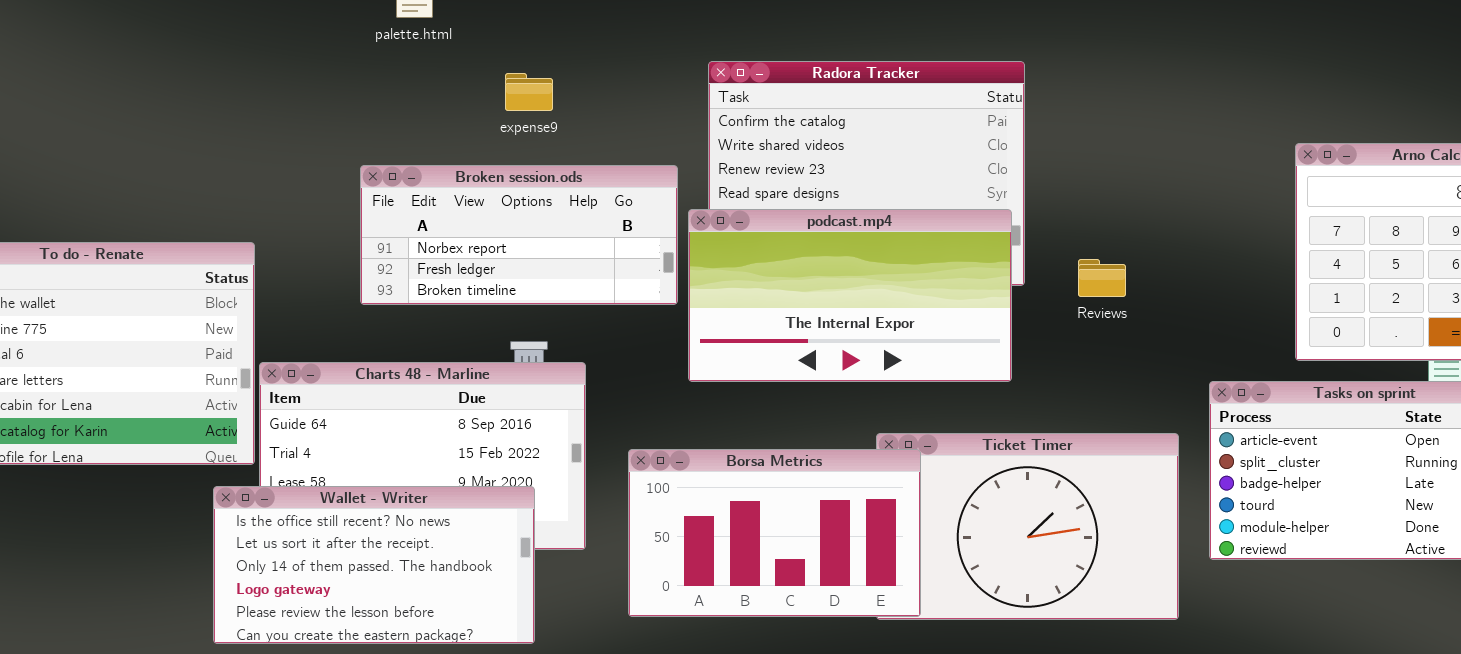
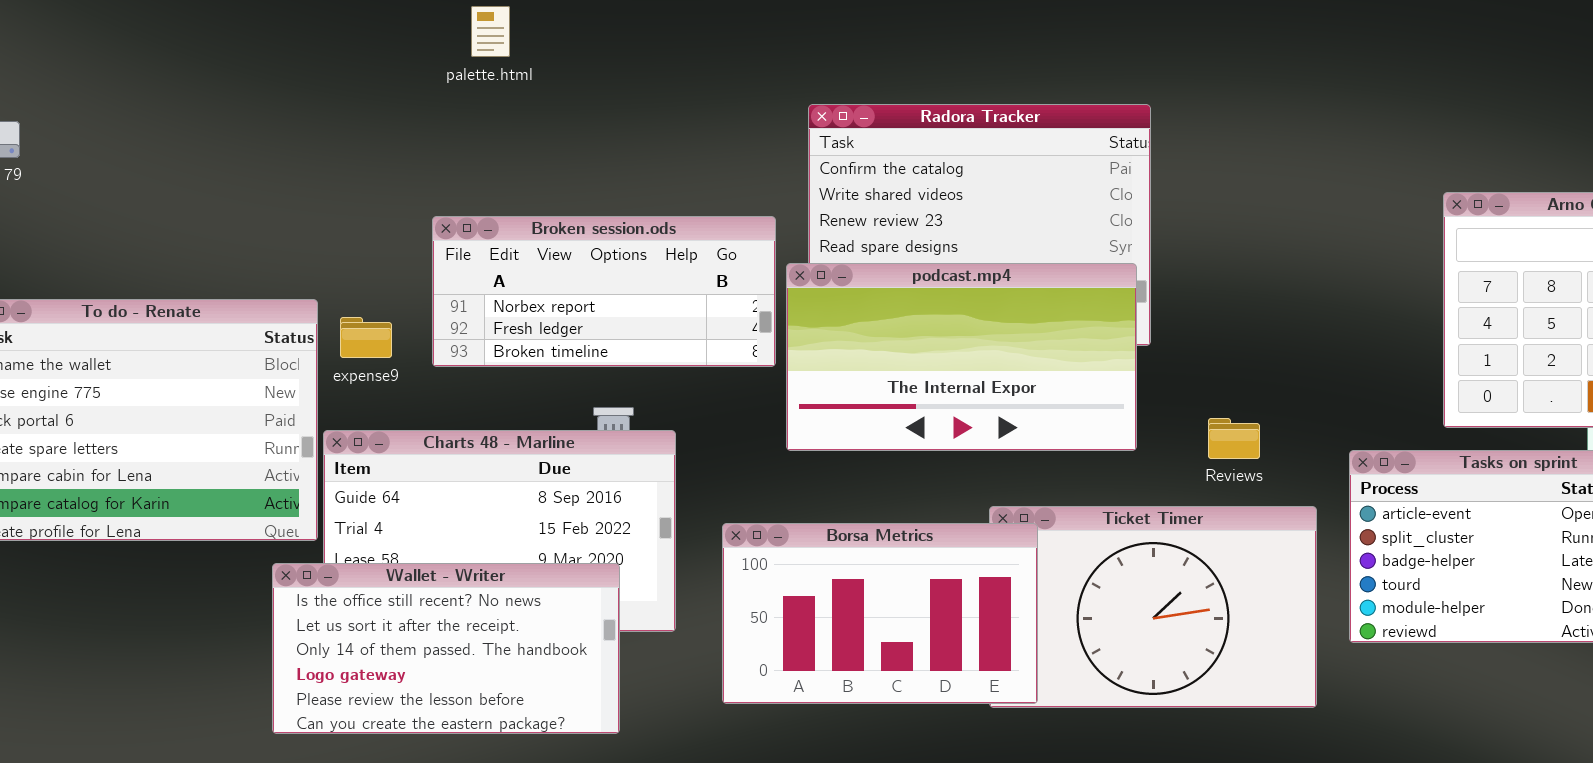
expense9: [505,73,553,111] -> [340,317,392,358], moved
Reviews: [1078,259,1126,297] -> [1208,418,1260,459], moved

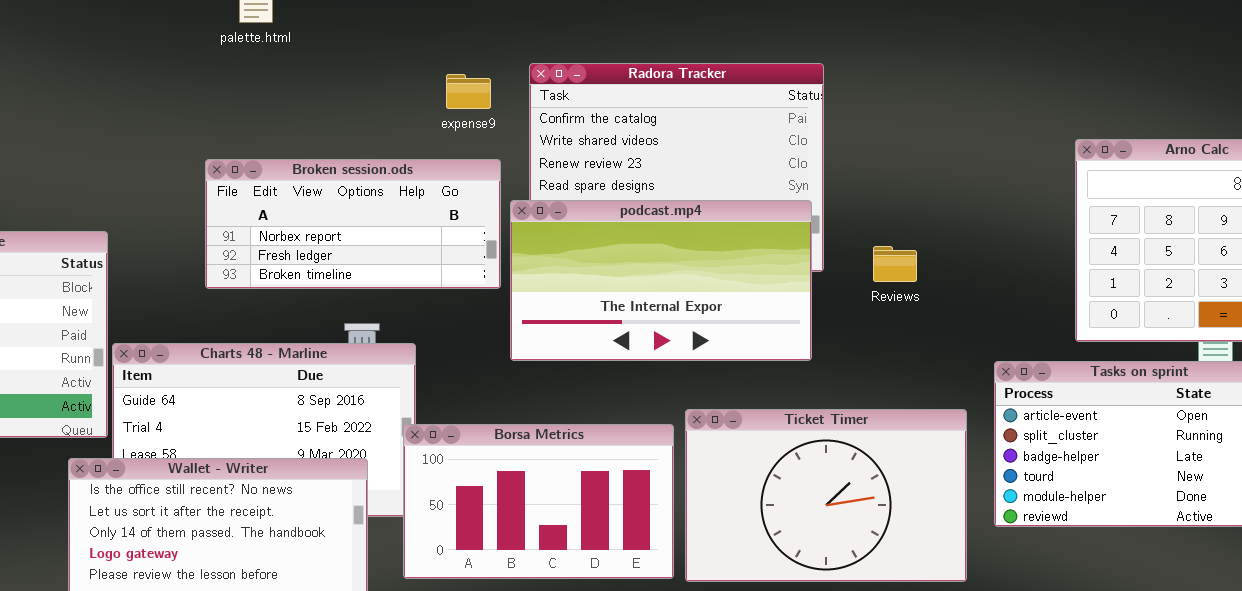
expense9: [340,317,392,358] -> [446,74,491,109], moved
Reviews: [1208,418,1260,459] -> [873,246,917,282], moved
Borsa Metrics: [722,523,1038,704] -> [403,424,674,579], moved

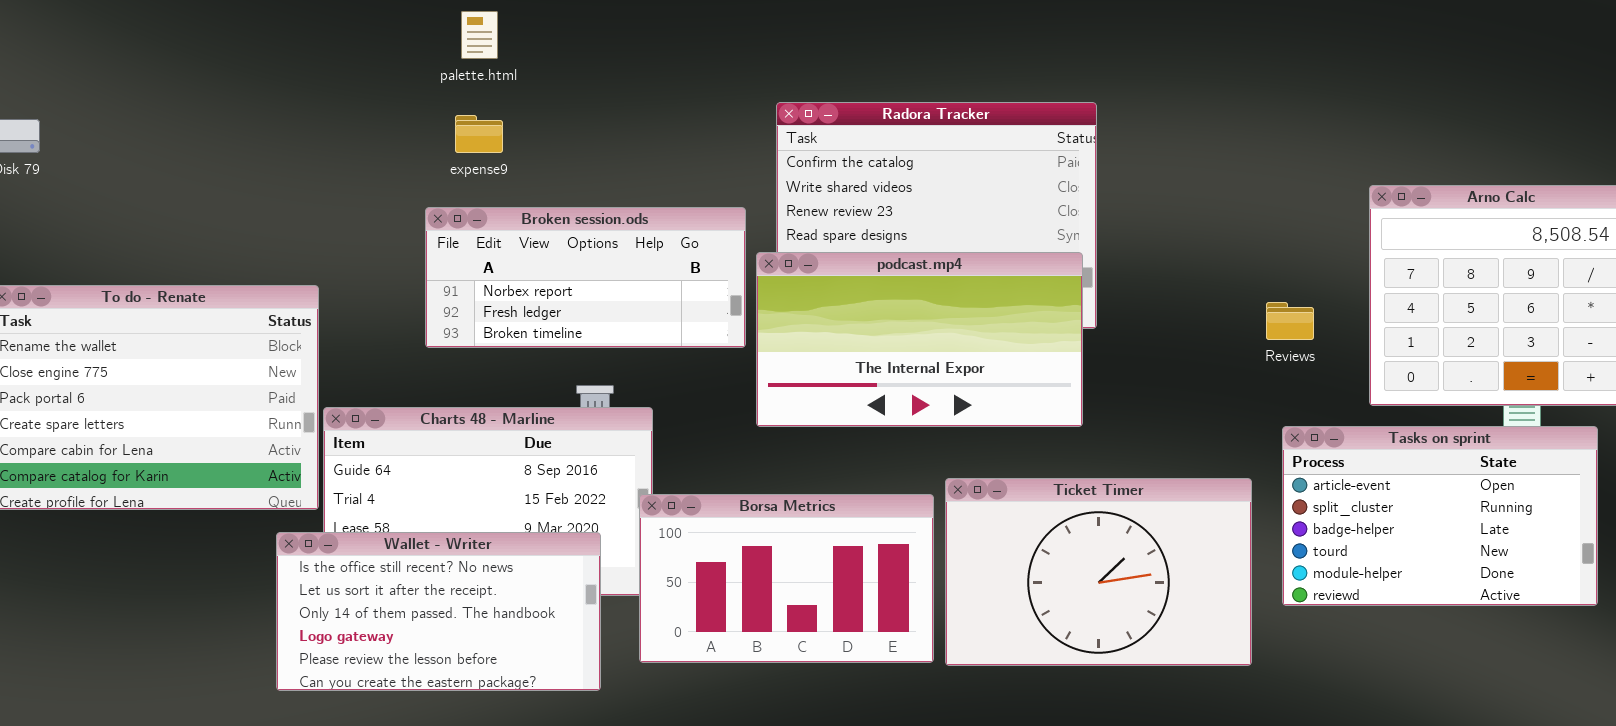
expense9: [446,74,491,109] -> [455,115,503,153], moved
Reviews: [873,246,917,282] -> [1266,302,1314,340], moved

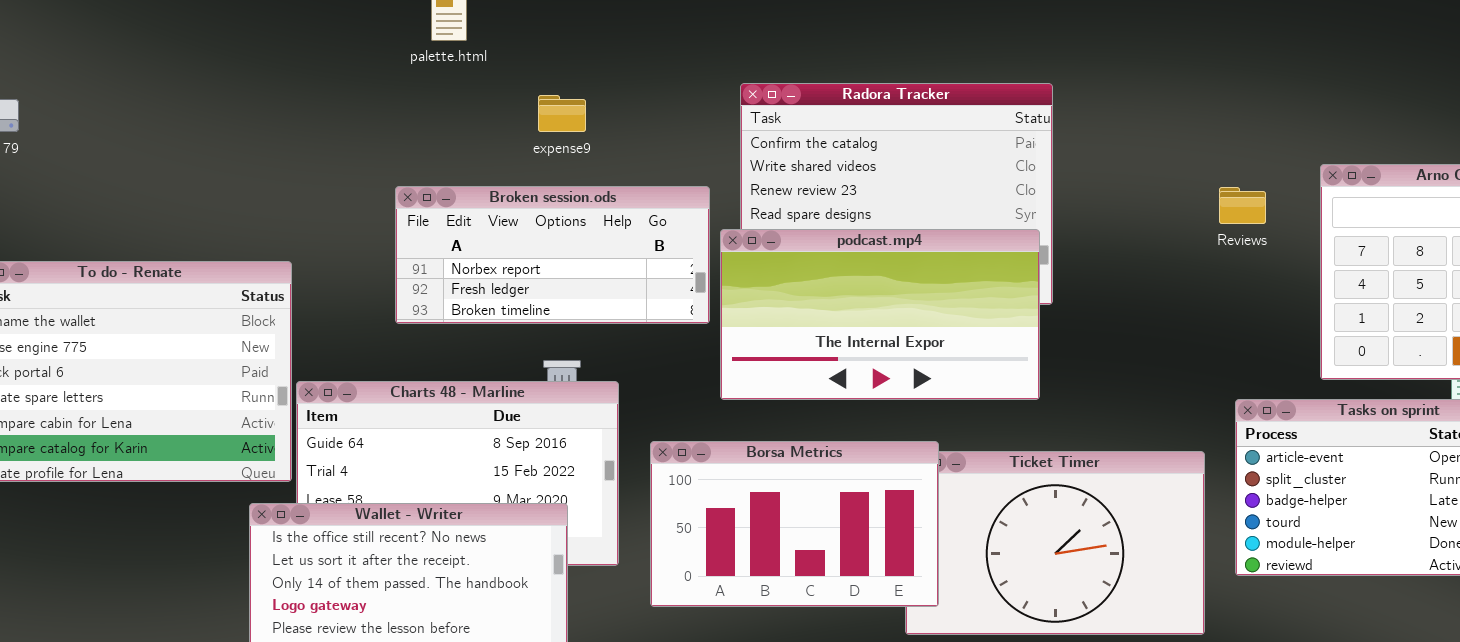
expense9: [455,115,503,153] -> [538,95,586,132], moved
Reviews: [1266,302,1314,340] -> [1219,187,1266,224], moved
Borsa Metrics: [639,494,934,663] -> [650,441,939,607], moved

